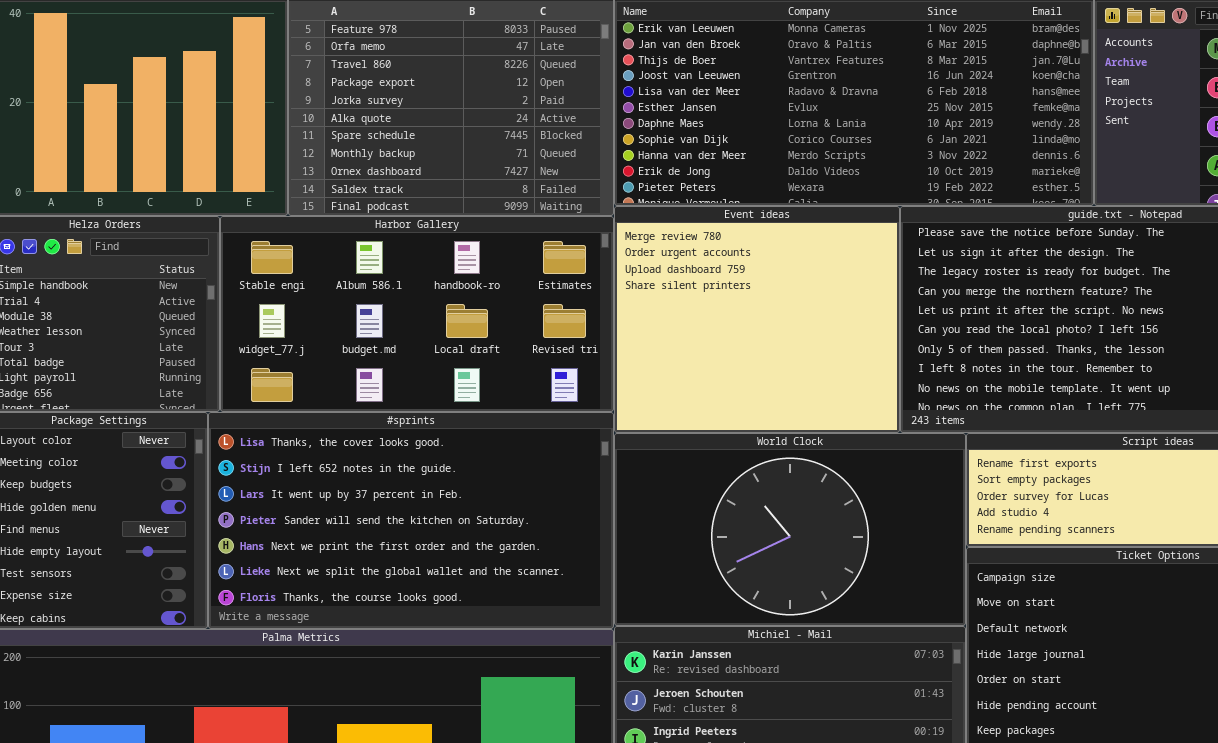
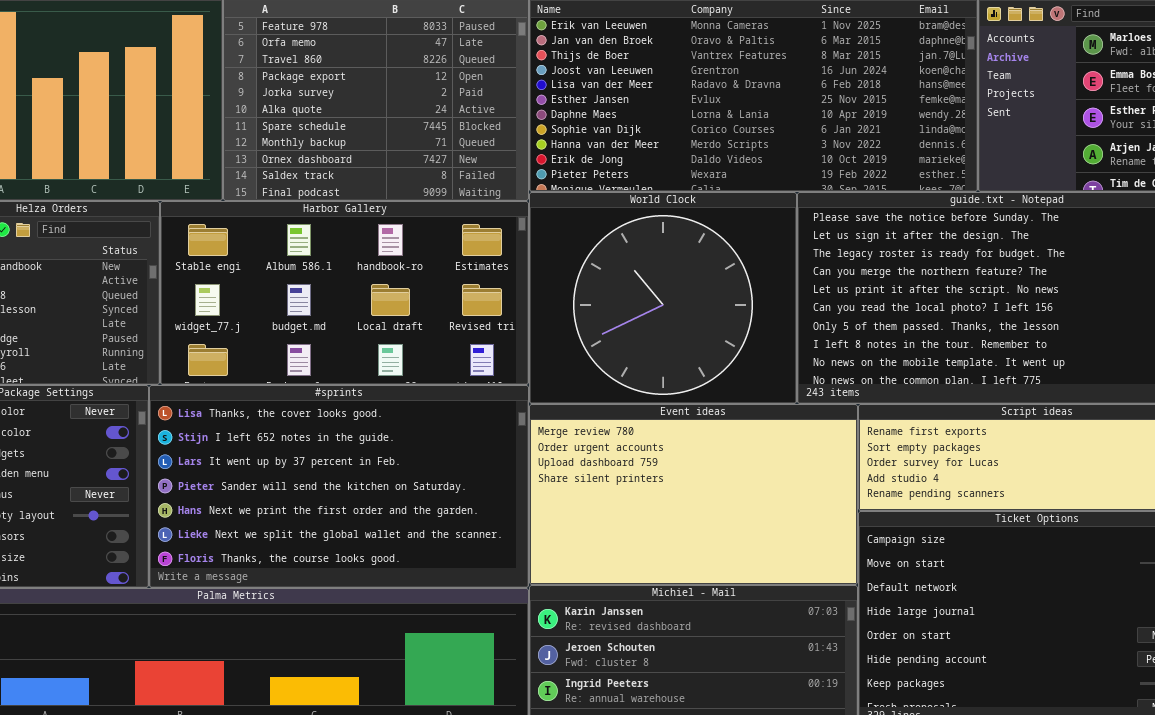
Event ideas: [614,206,900,433] -> [529,404,858,585], moved, resized
World Clock: [614,433,966,626] -> [529,192,797,404], moved, resized

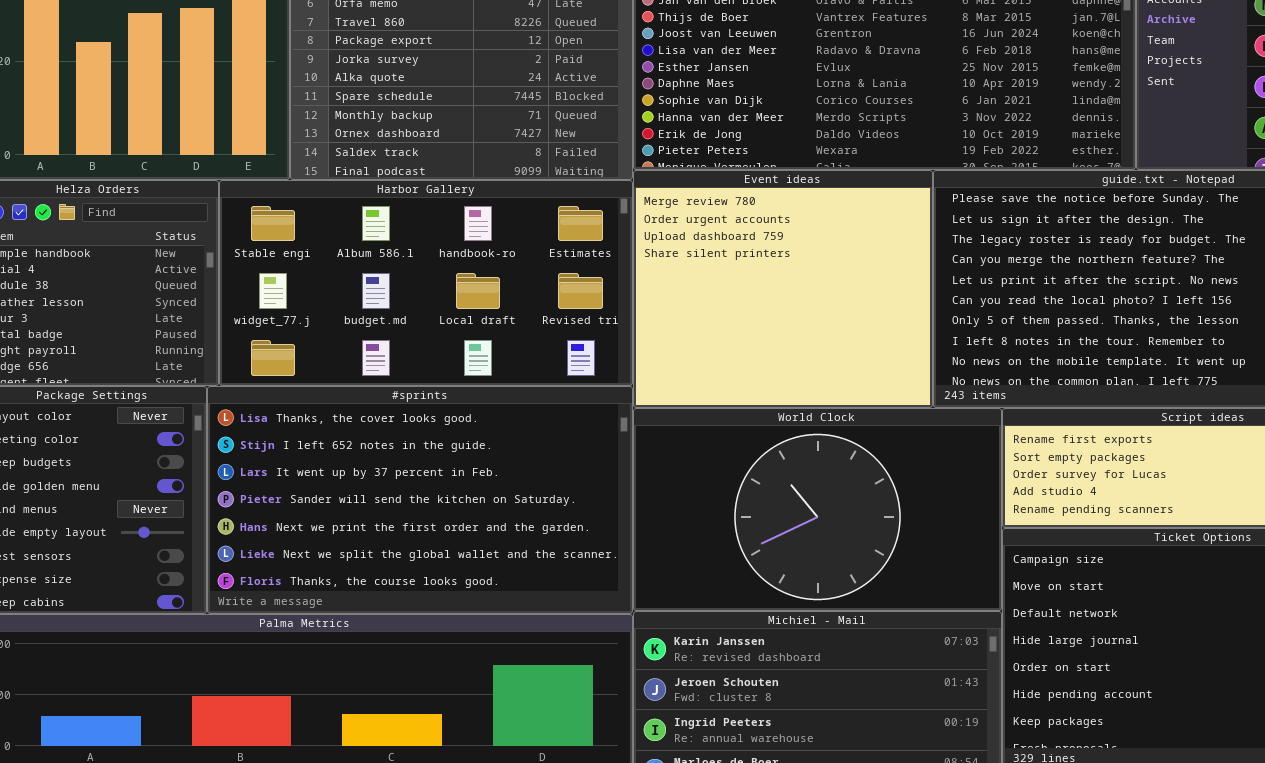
World Clock: [529,192,797,404] -> [633,408,1002,611], moved, resized
Event ideas: [529,404,858,585] -> [633,170,933,408], moved, resized

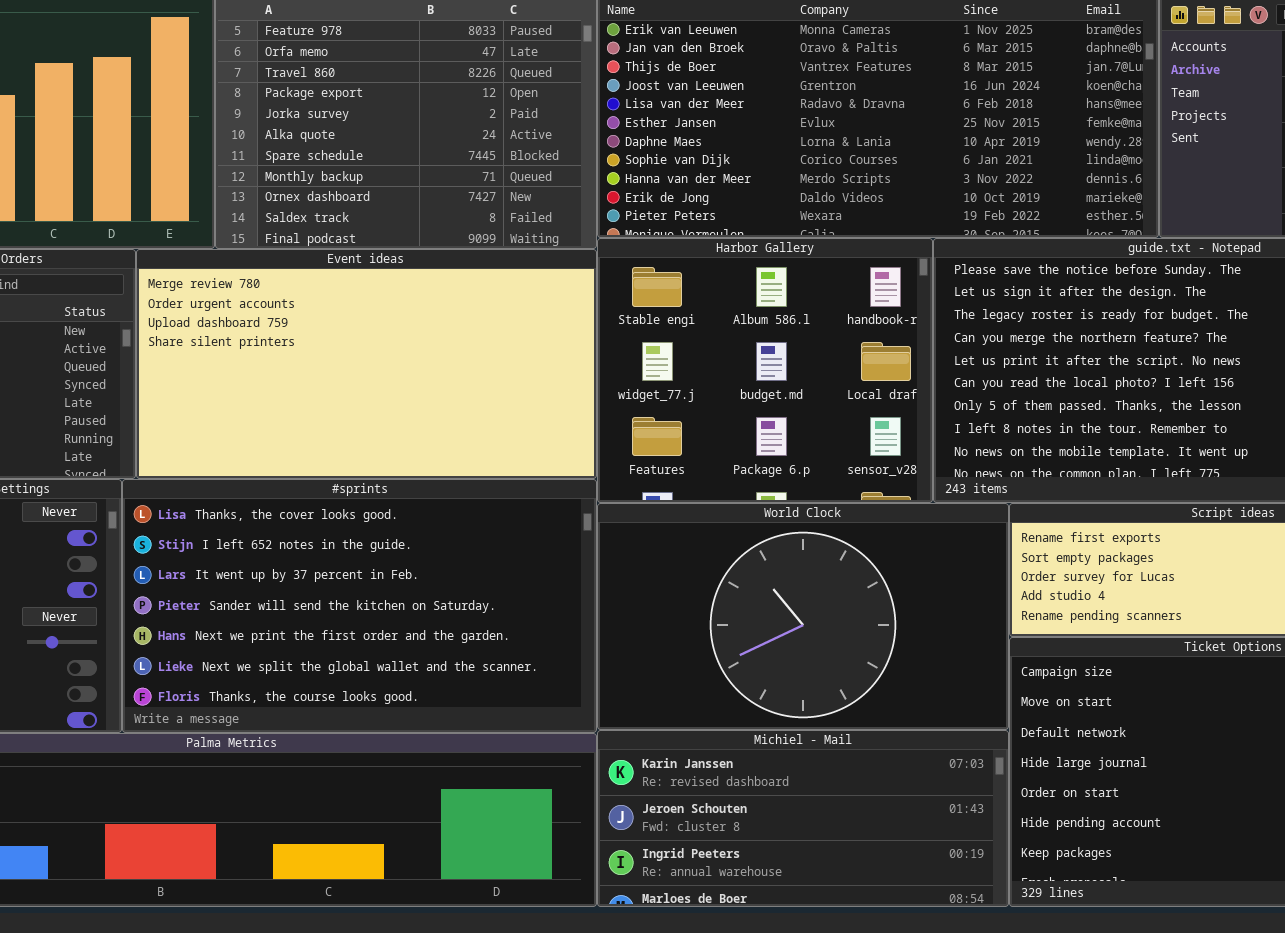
Event ideas: [633,170,933,408] -> [136,249,597,479], moved, resized
Harbor Gallery: [219,180,633,386] -> [597,238,933,503], moved, resized

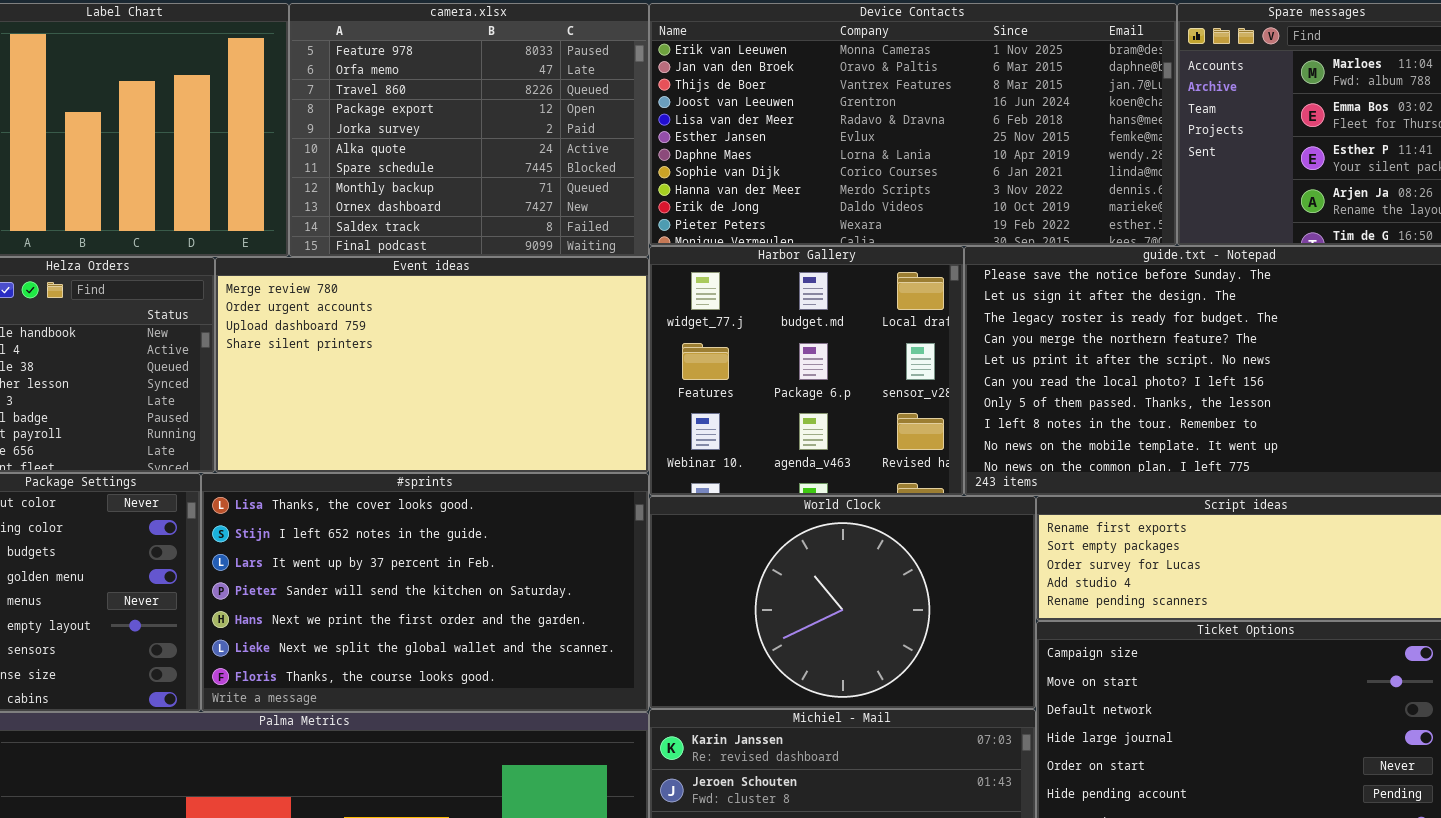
Harbor Gallery: [597,238,933,503] -> [649,246,964,496], scrolled down 1 row

